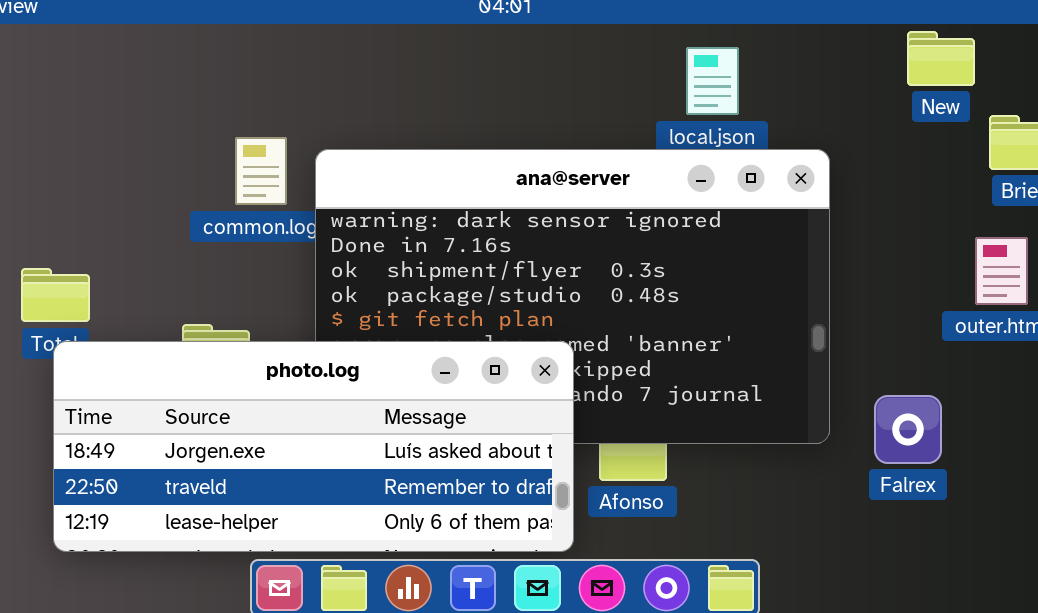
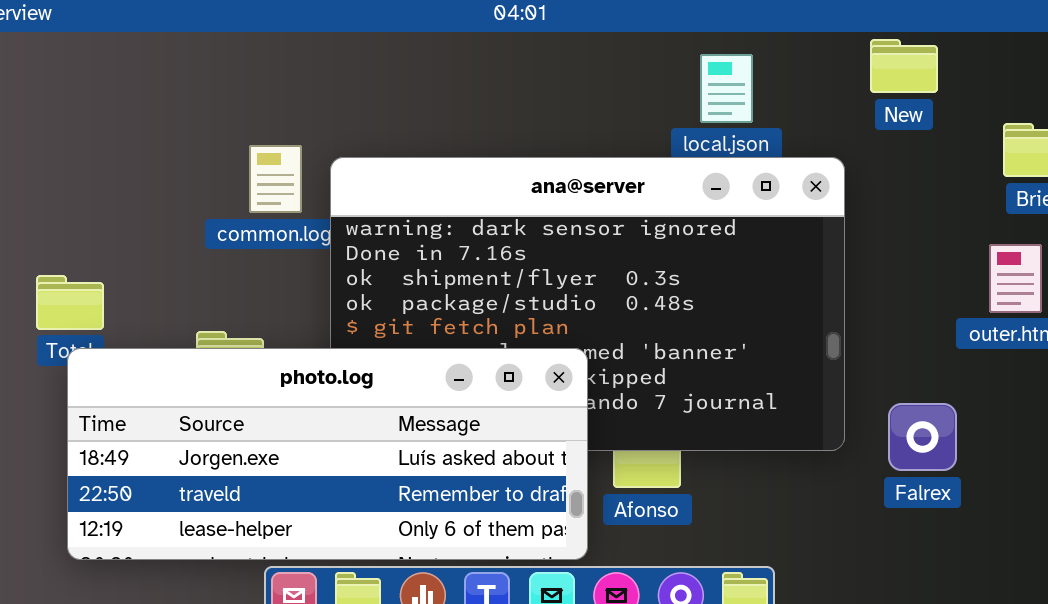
New: [907,31,975,86] -> [870,39,938,93], moved

